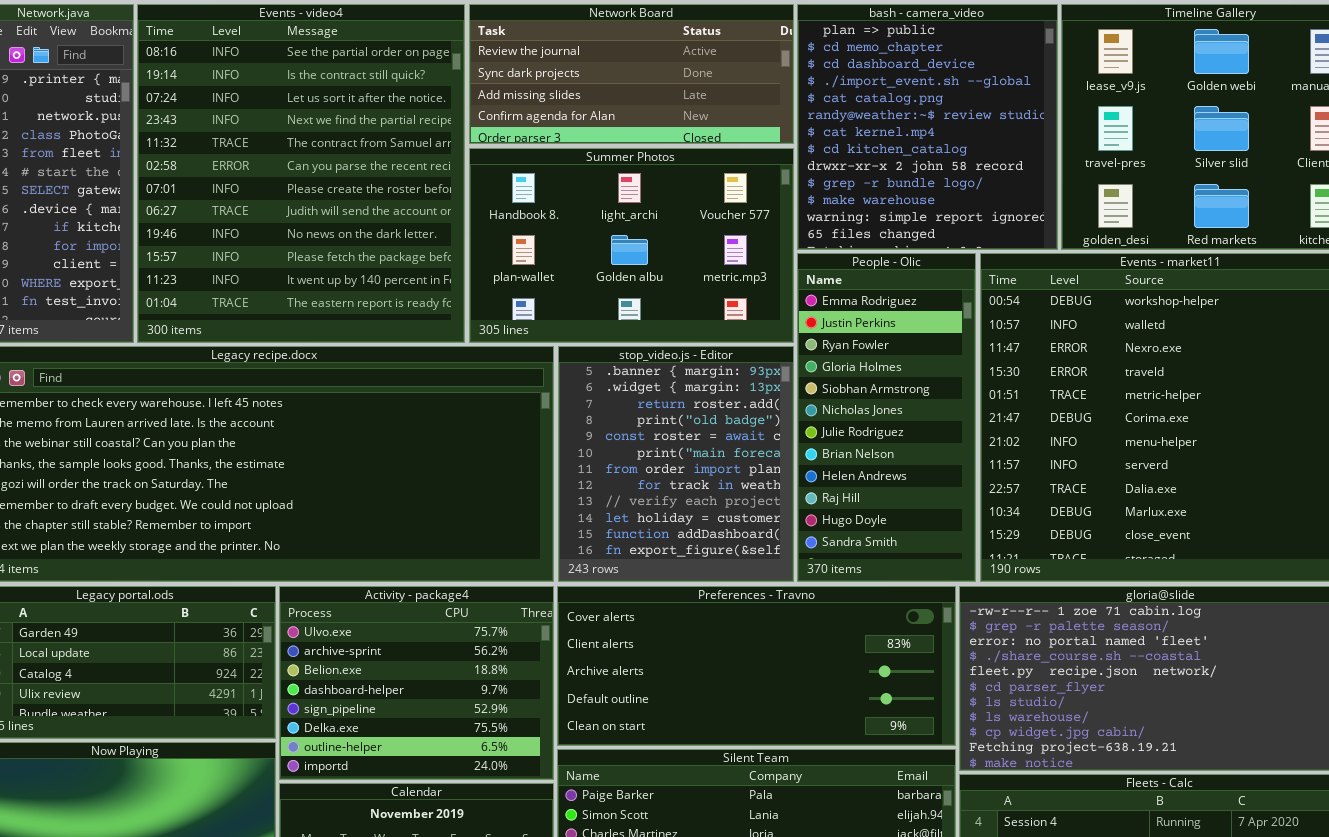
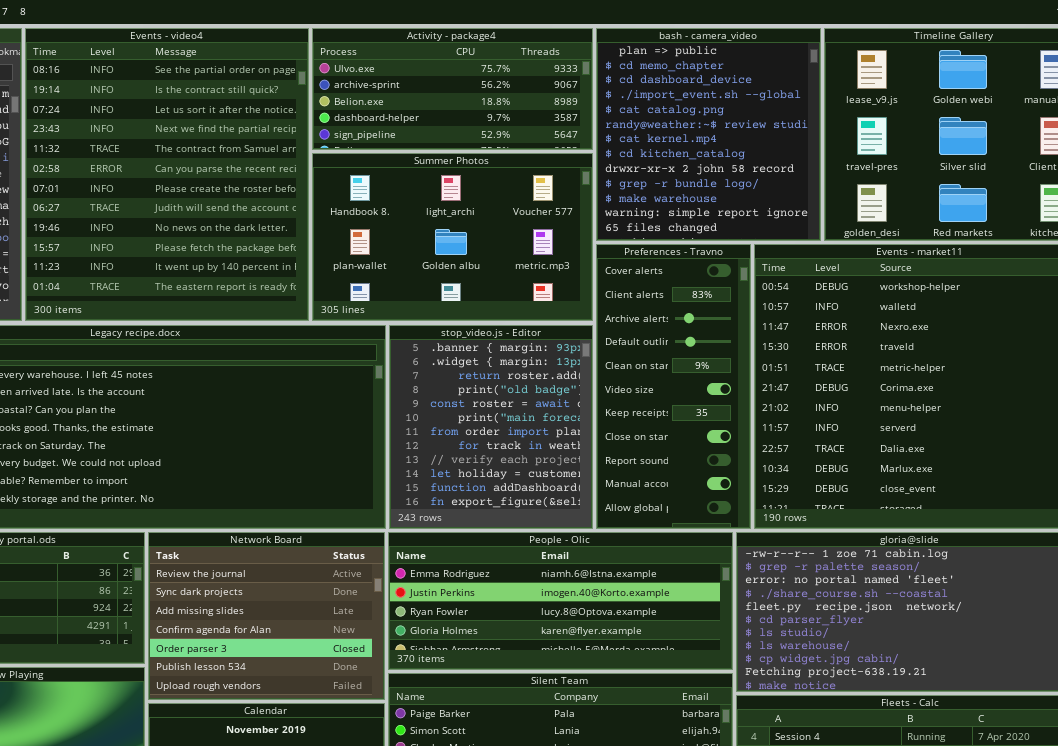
Network Board: [469,4,794,144] -> [148,532,385,700], moved, resized
People - Olic: [797,253,976,582] -> [388,532,733,670], moved, resized
Activity - package4: [279,586,554,780] -> [312,28,593,150], moved, resized
Preferences - Travno: [557,586,956,746] -> [596,244,751,529], moved, resized

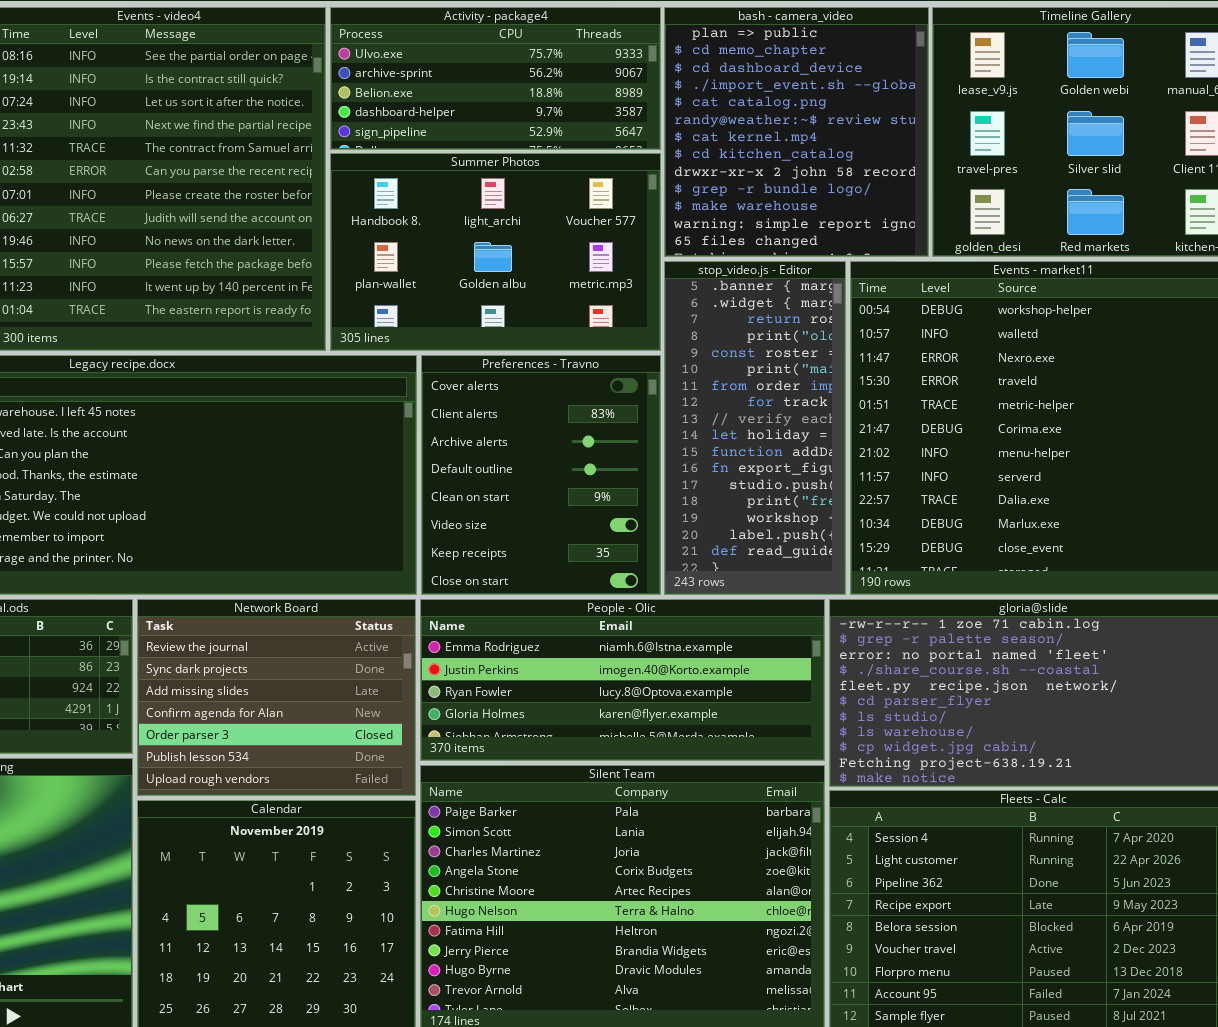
Preferences - Travno: [596,244,751,529] -> [421,355,661,595], moved, resized
stop_video.js - Editor: [389,325,593,529] -> [664,261,846,595], moved, resized

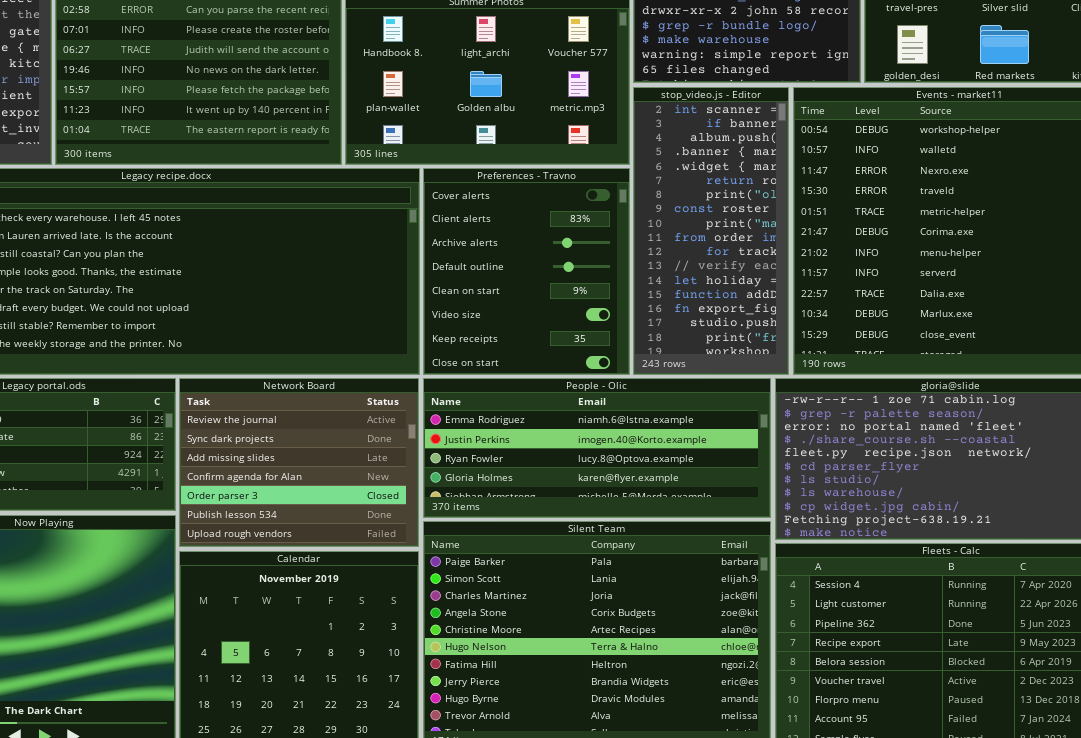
stop_video.js - Editor: [664,261,846,595] -> [633,87,789,375], scrolled up 3 rows

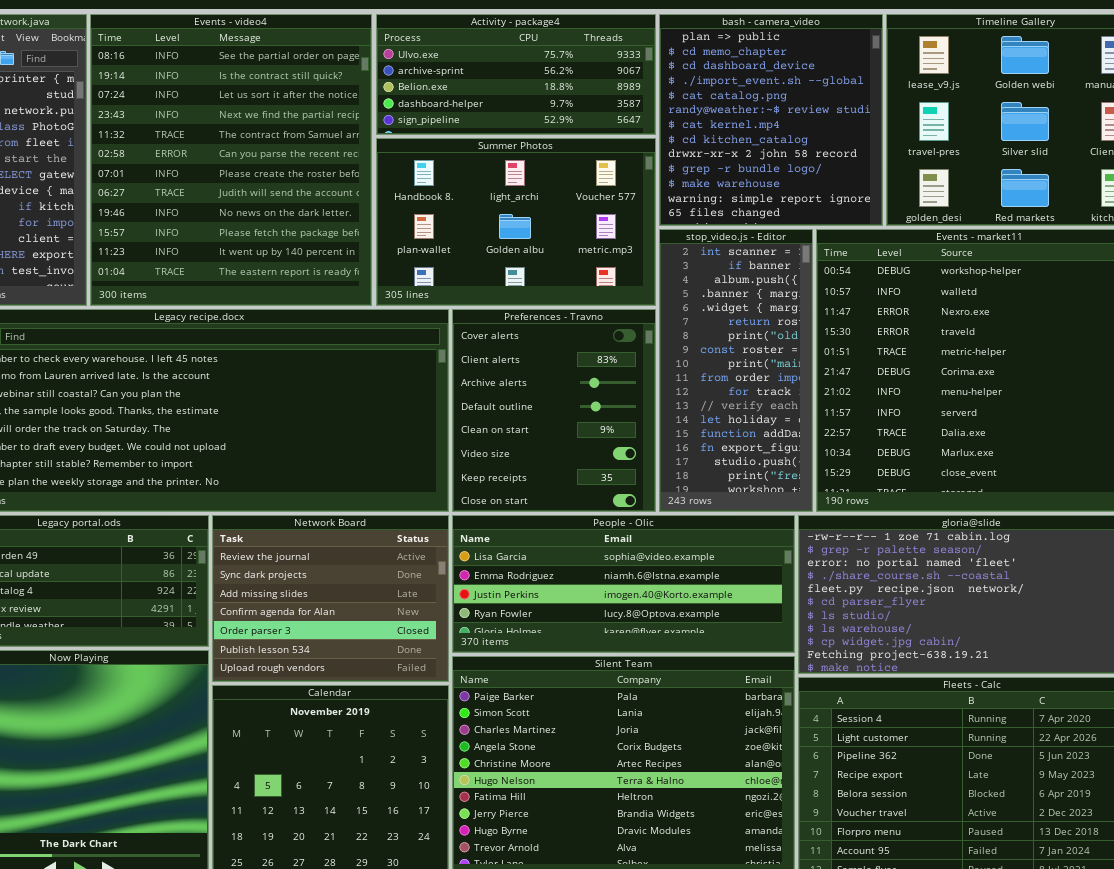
People - Olic: [423,378,771,518] -> [452,515,795,653], scrolled up 1 row

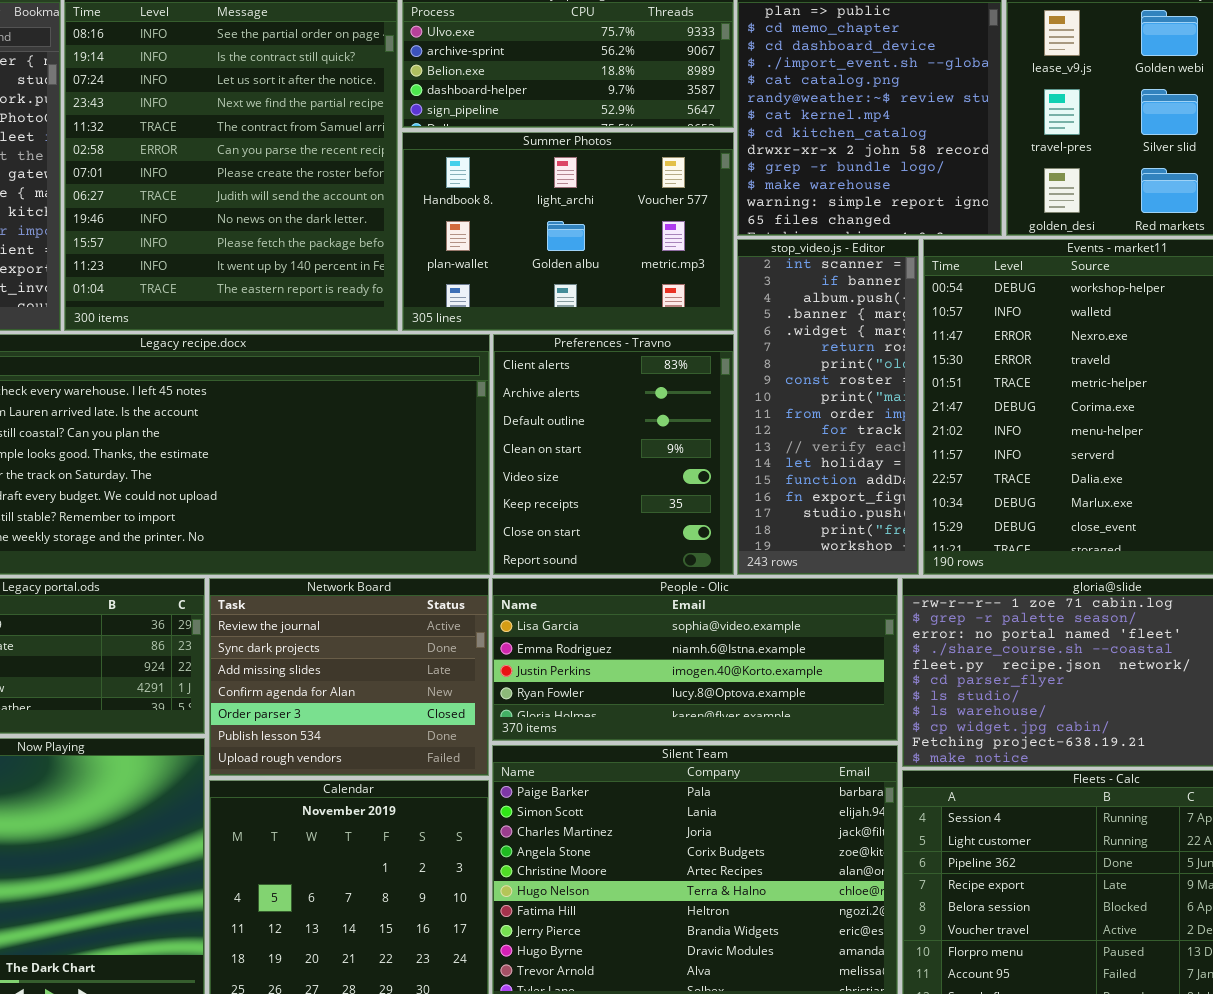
Preferences - Travno: [452,309,656,512] -> [493,334,734,575], scrolled down 1 row

